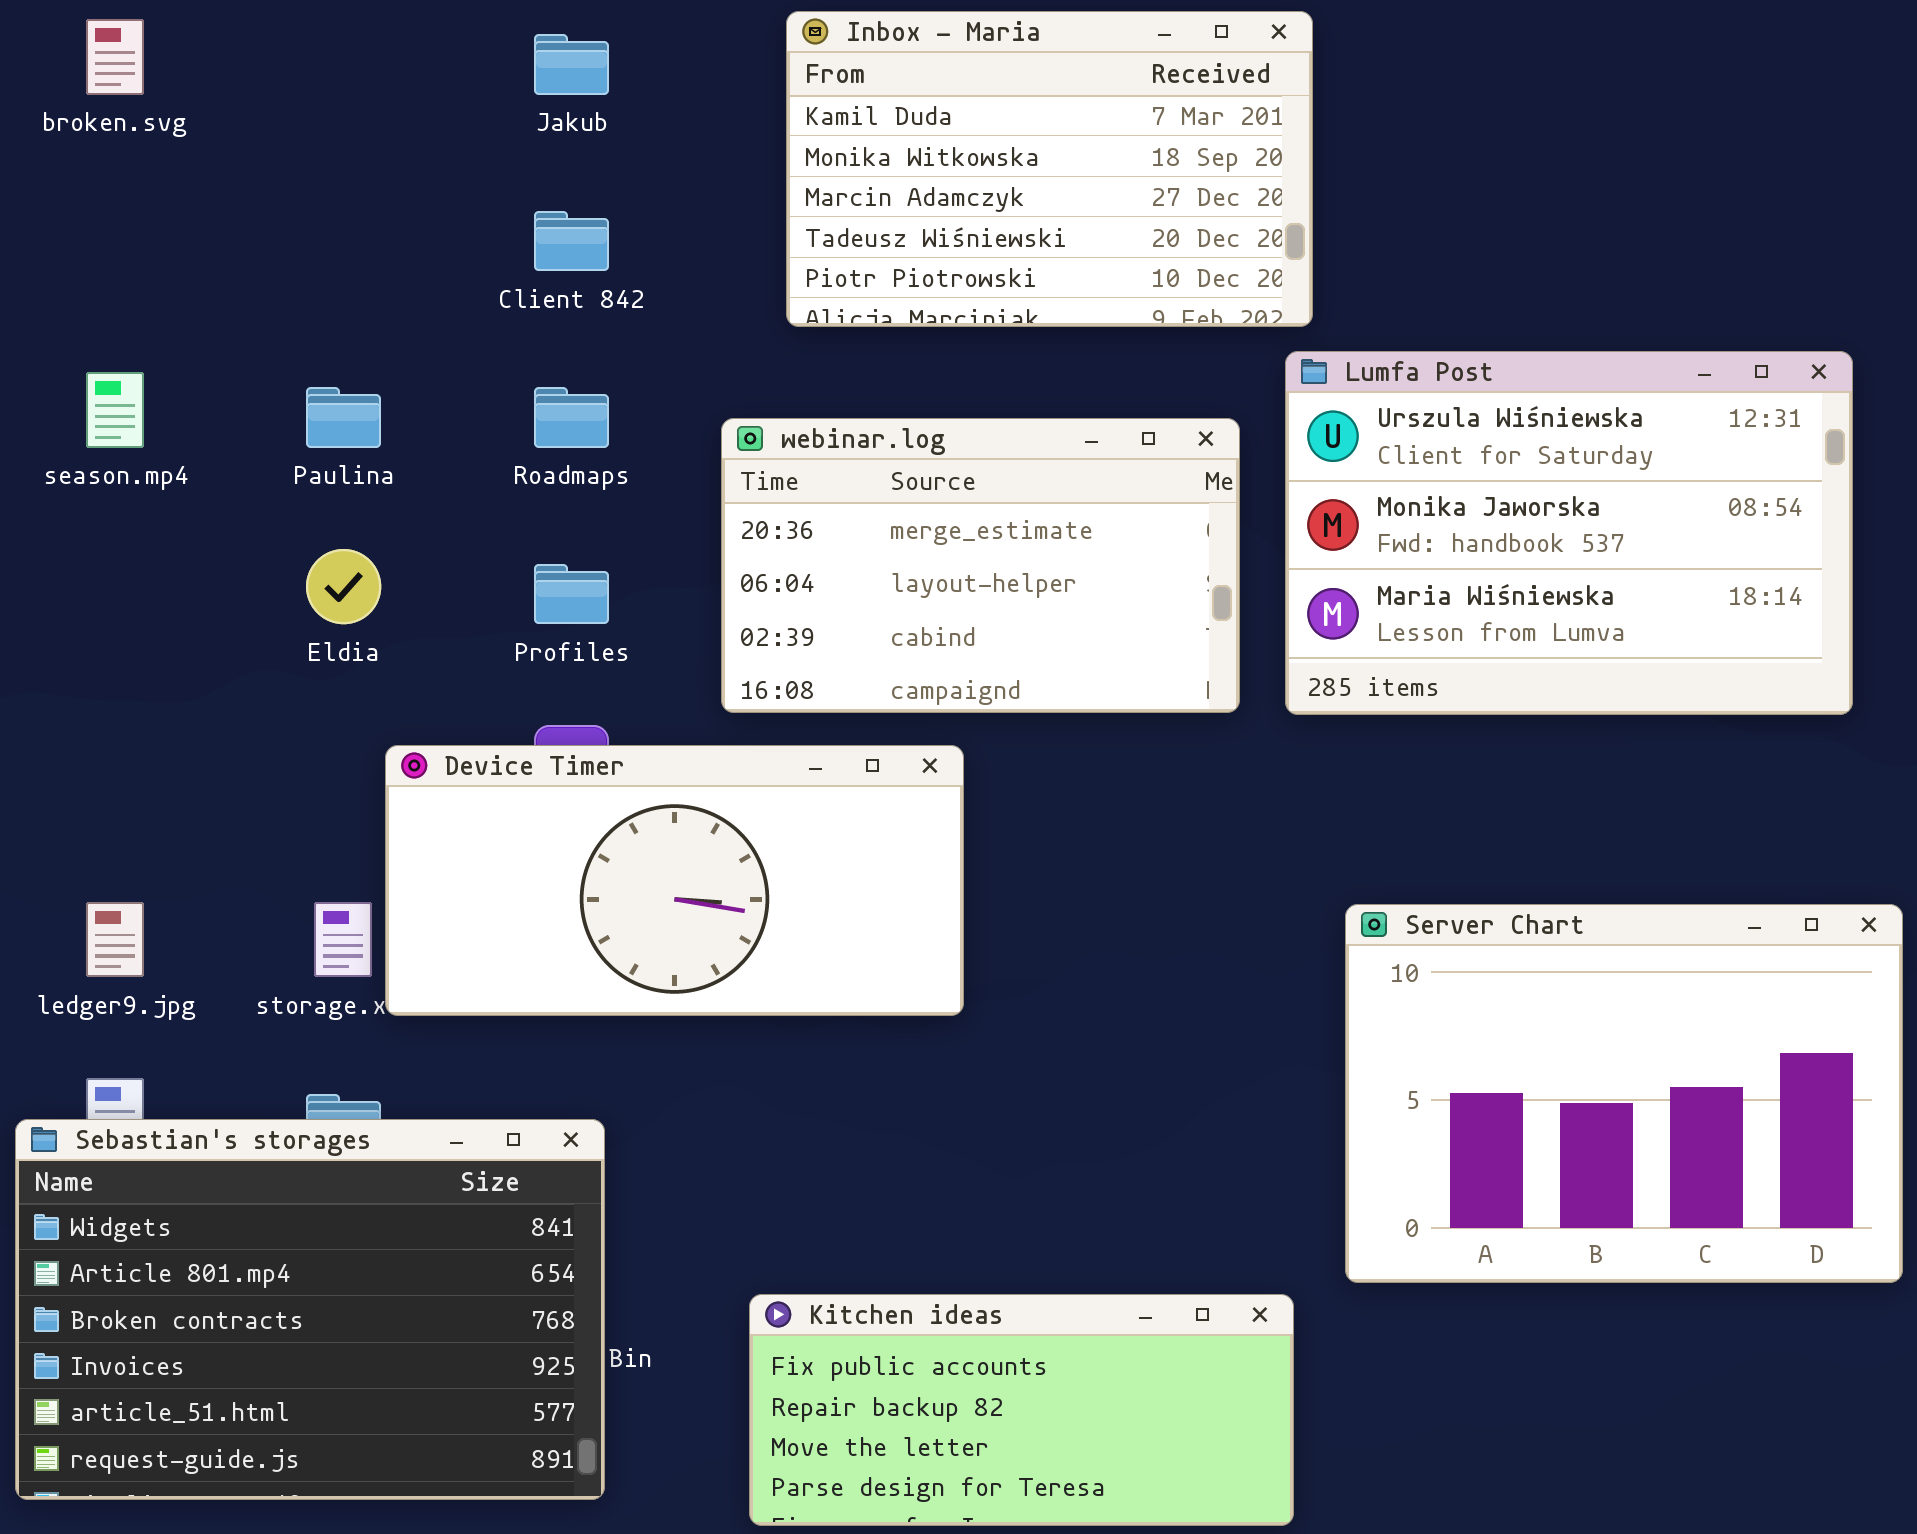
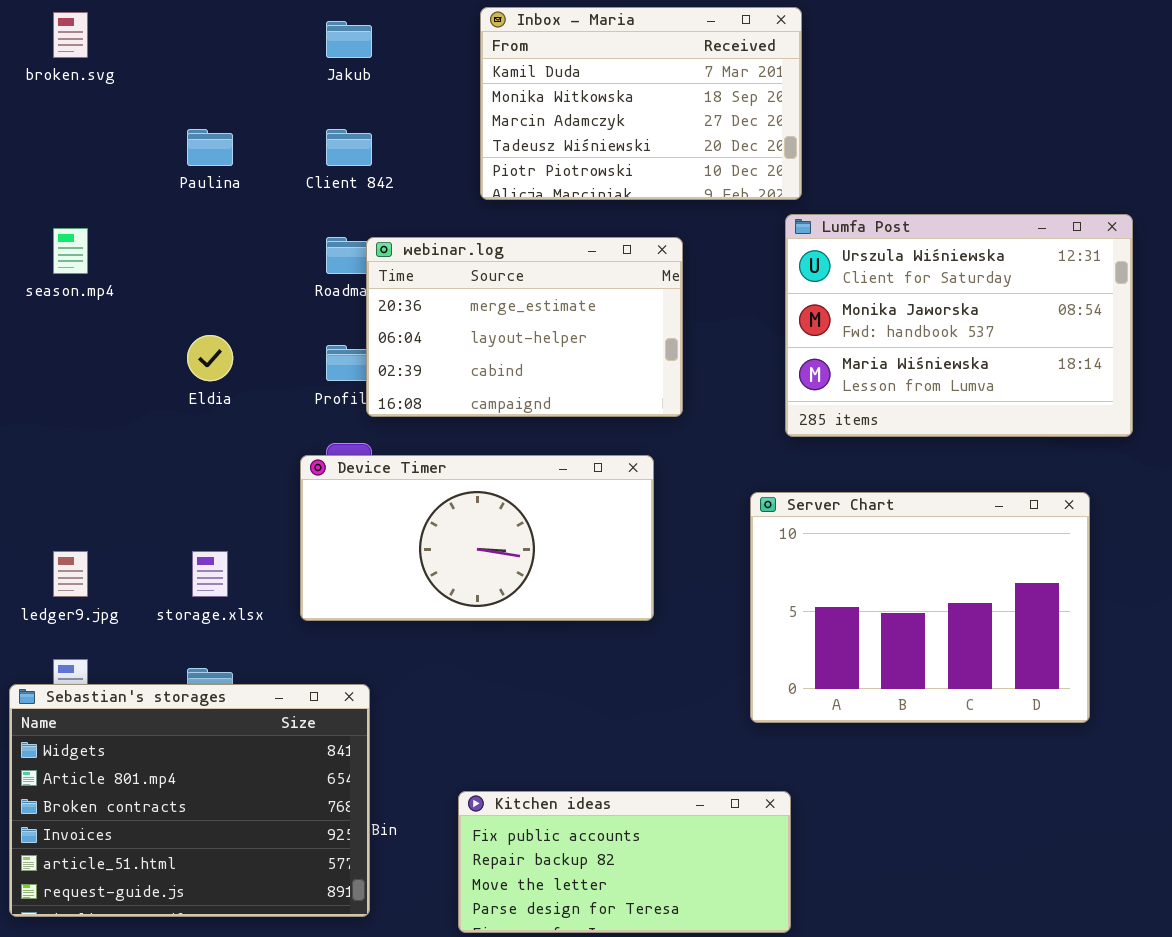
Paulina: [306,387,381,448] -> [187,129,233,166], moved
webinar.log: [721,418,1240,713] -> [366,237,683,417], moved
Device Timer: [385,745,964,1016] -> [300,455,654,621], moved
Server Chart: [1345,904,1903,1283] -> [750,492,1090,723], moved

